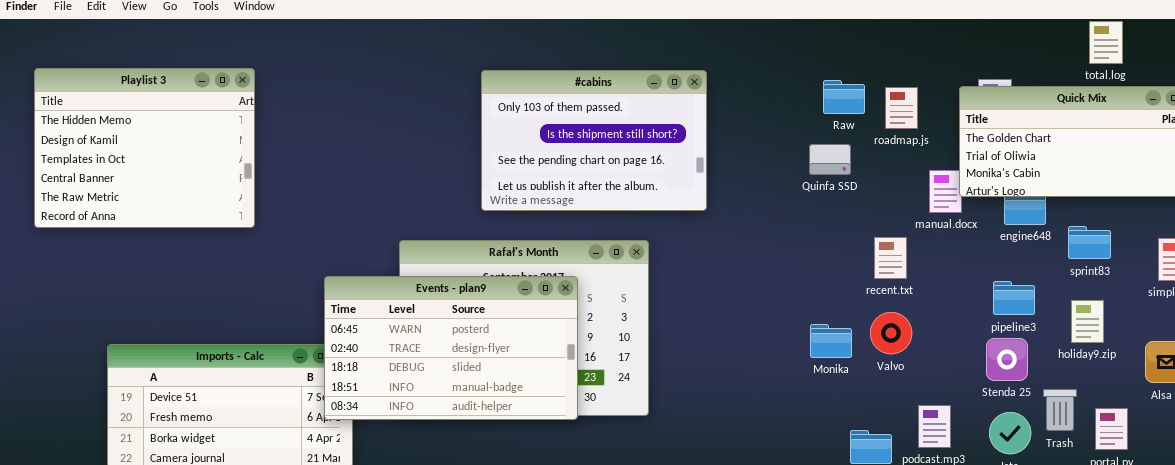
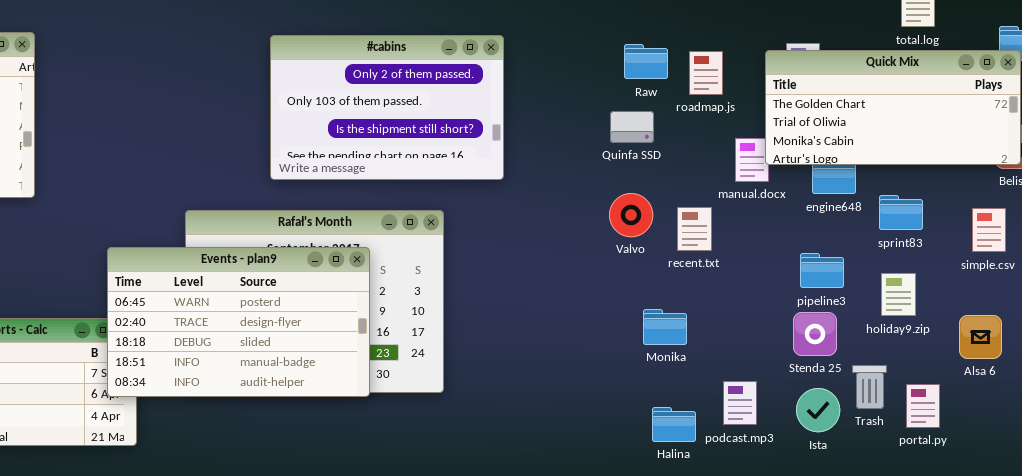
#cabins: [481,70,707,211] -> [270,35,504,180], scrolled up 1 row
Valvo: [870,312,912,354] -> [609,193,653,237], moved
Monika: [810,324,852,358] -> [643,309,687,345], moved

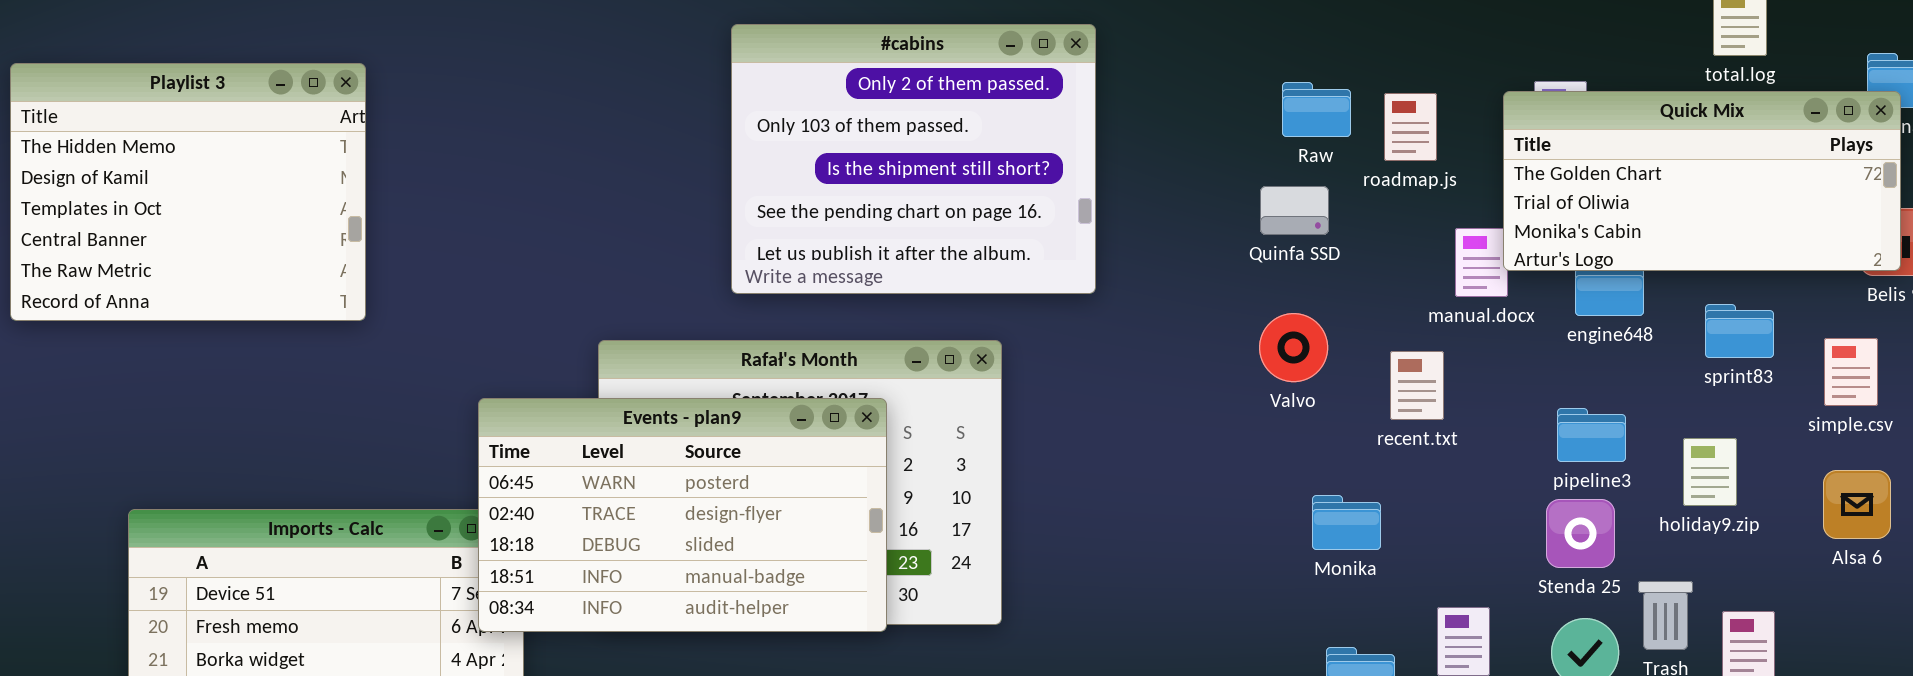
#cabins: [270,35,504,180] -> [731,24,1096,294], resized
sprint83: [879,195,923,230] -> [1705,304,1774,358], moved
recent.txt: [677,207,712,251] -> [1390,351,1444,420], moved
Alsa 6: [959,315,1002,359] -> [1823,470,1891,539], moved

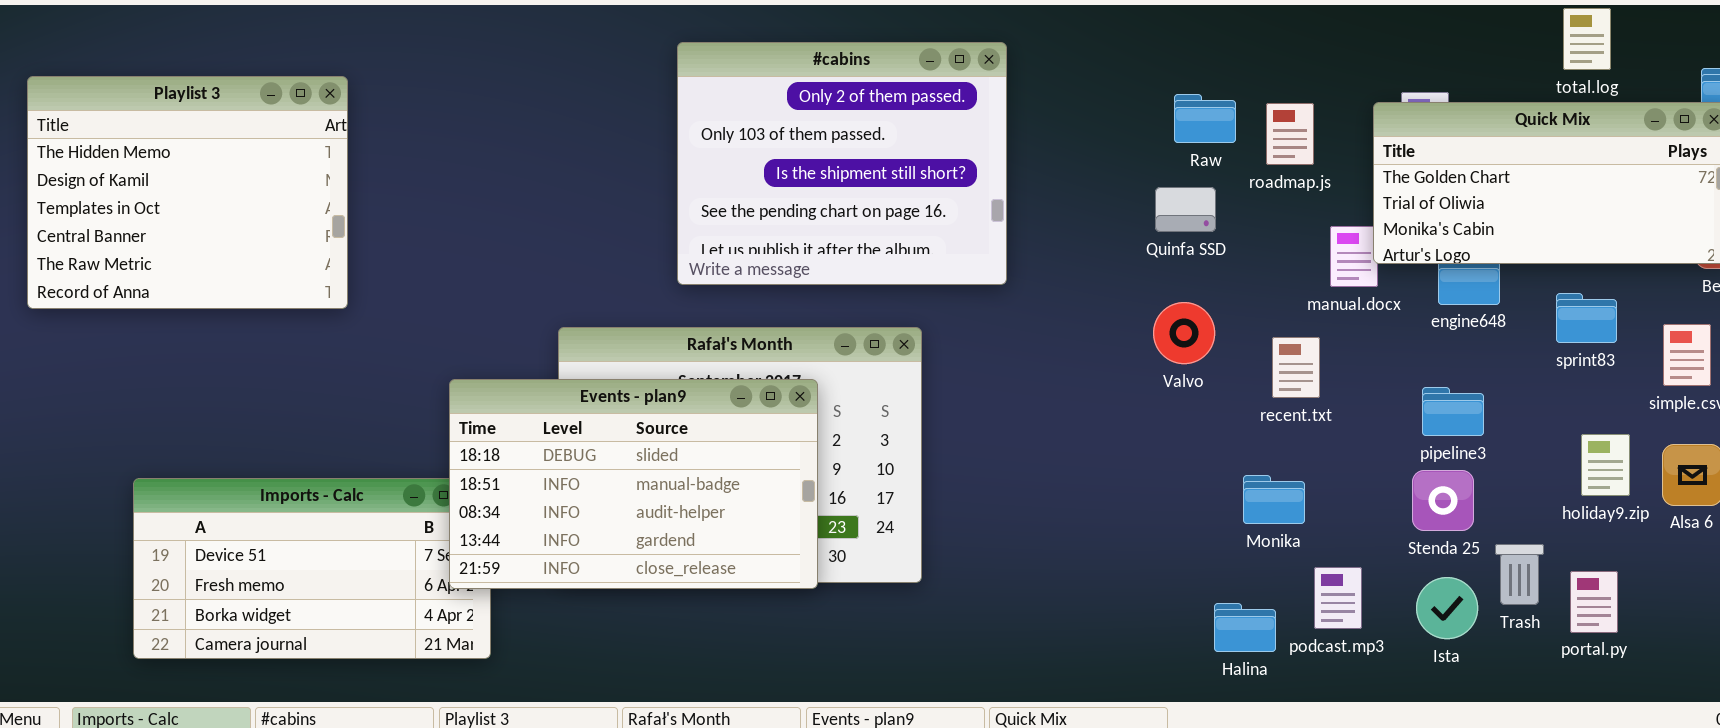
Events - plan9: [478,398,887,632] -> [449,379,818,589], scrolled down 2 rows
holiday9.zip: [1683,438,1737,506] -> [1581,434,1630,496], moved
Monika: [1312,495,1381,550] -> [1243,475,1305,524], moved

